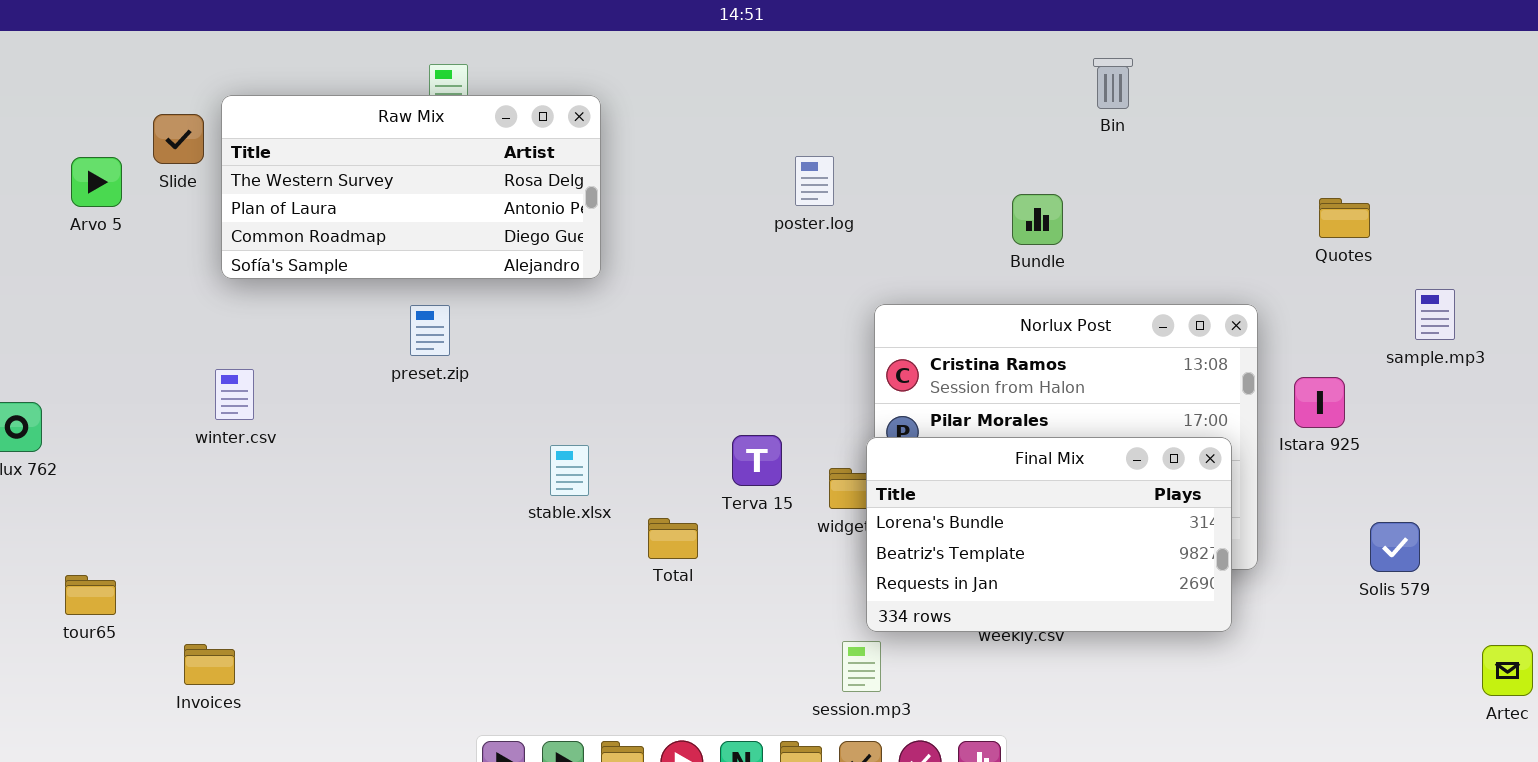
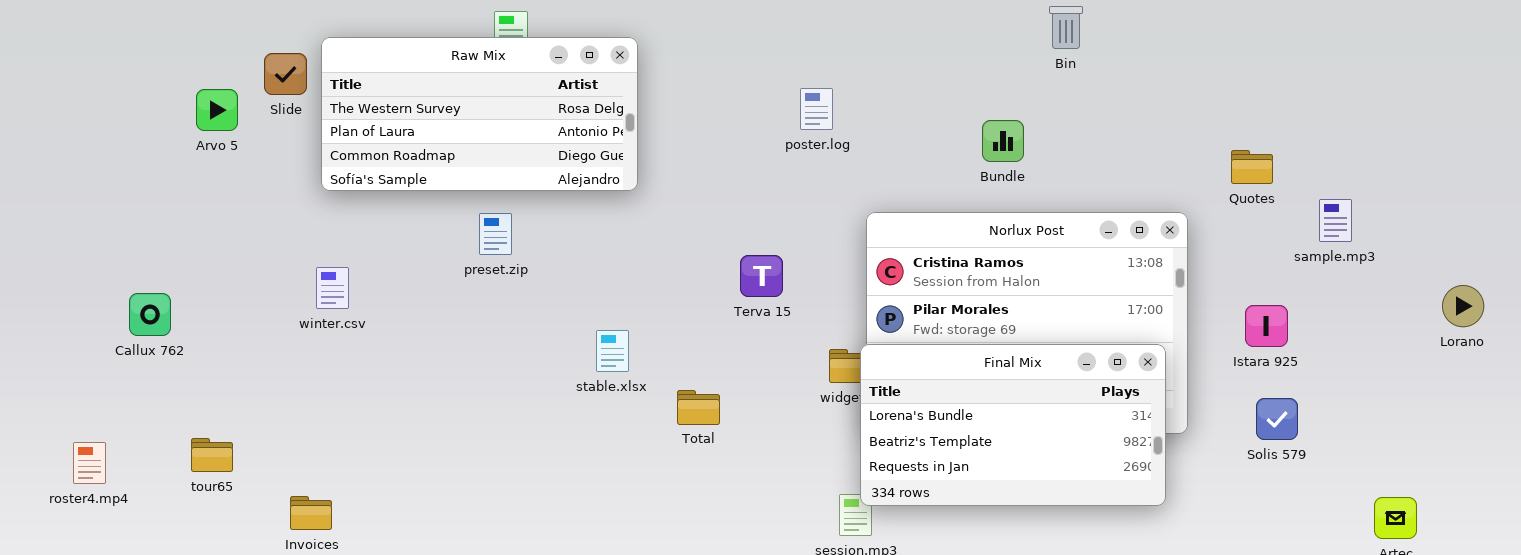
Quotes: [1319,198,1370,238] -> [1231,150,1273,184], moved
Istara 925: [1294,377,1345,428] -> [1245,305,1288,347], moved
Terva 15: [732,435,782,486] -> [740,255,783,297], moved
Final Mix: [866,437,1232,632] -> [860,344,1166,506], moved
Solis 579: [1370,522,1420,572] -> [1256,398,1298,440], moved

